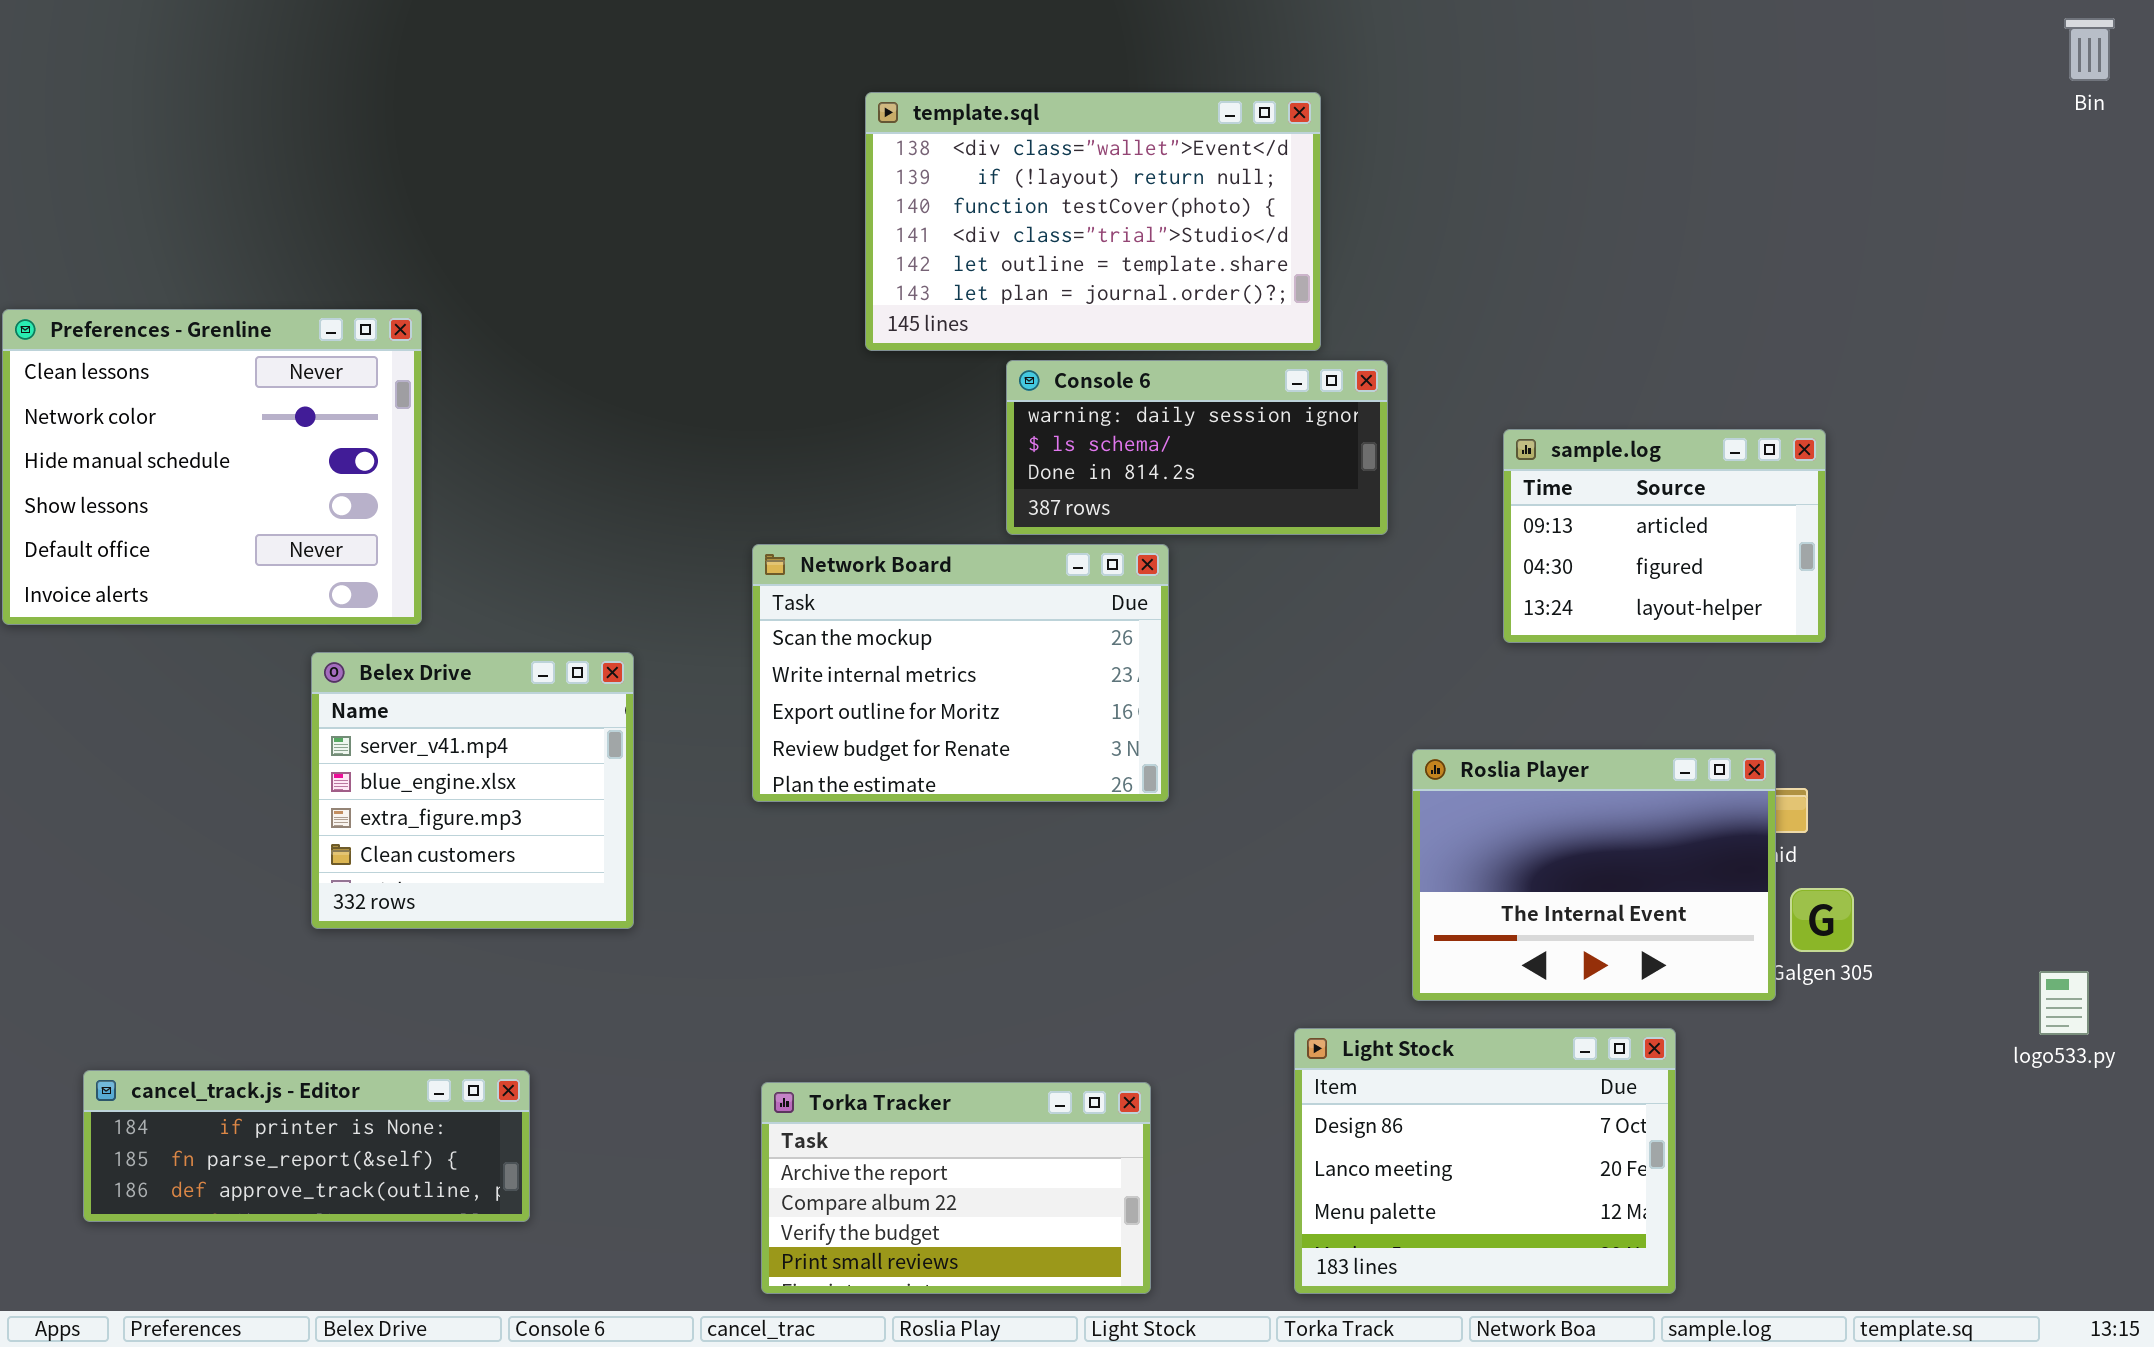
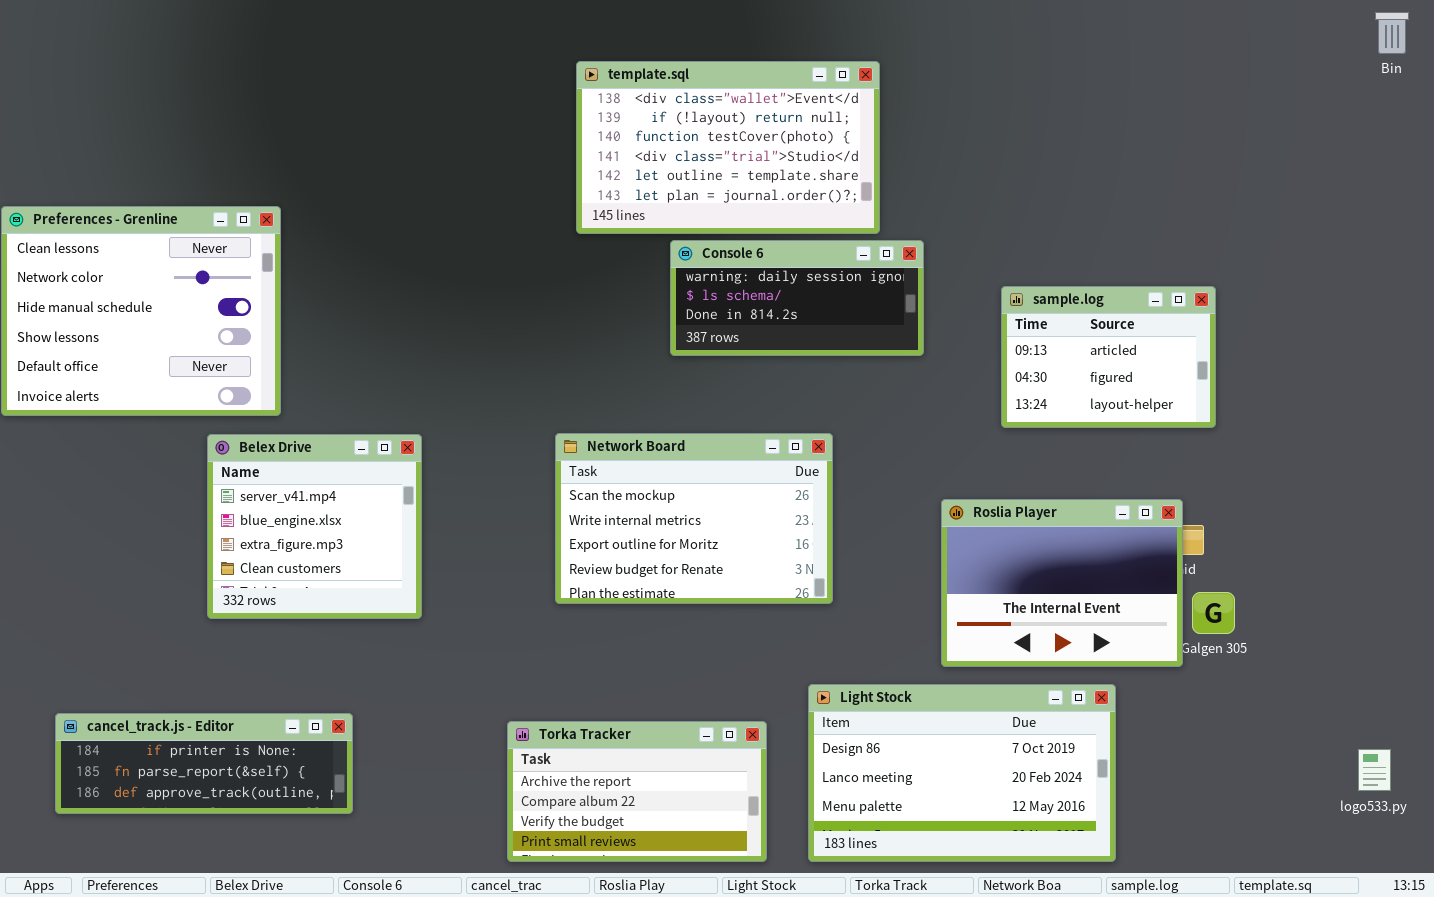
Network Board: [752,544,1169,802] -> [555,433,833,604], moved
logo533.py: [2039,971,2089,1035] -> [1358,749,1391,791], moved
Light Stock: [1294,1028,1676,1294] -> [808,684,1116,862], resized

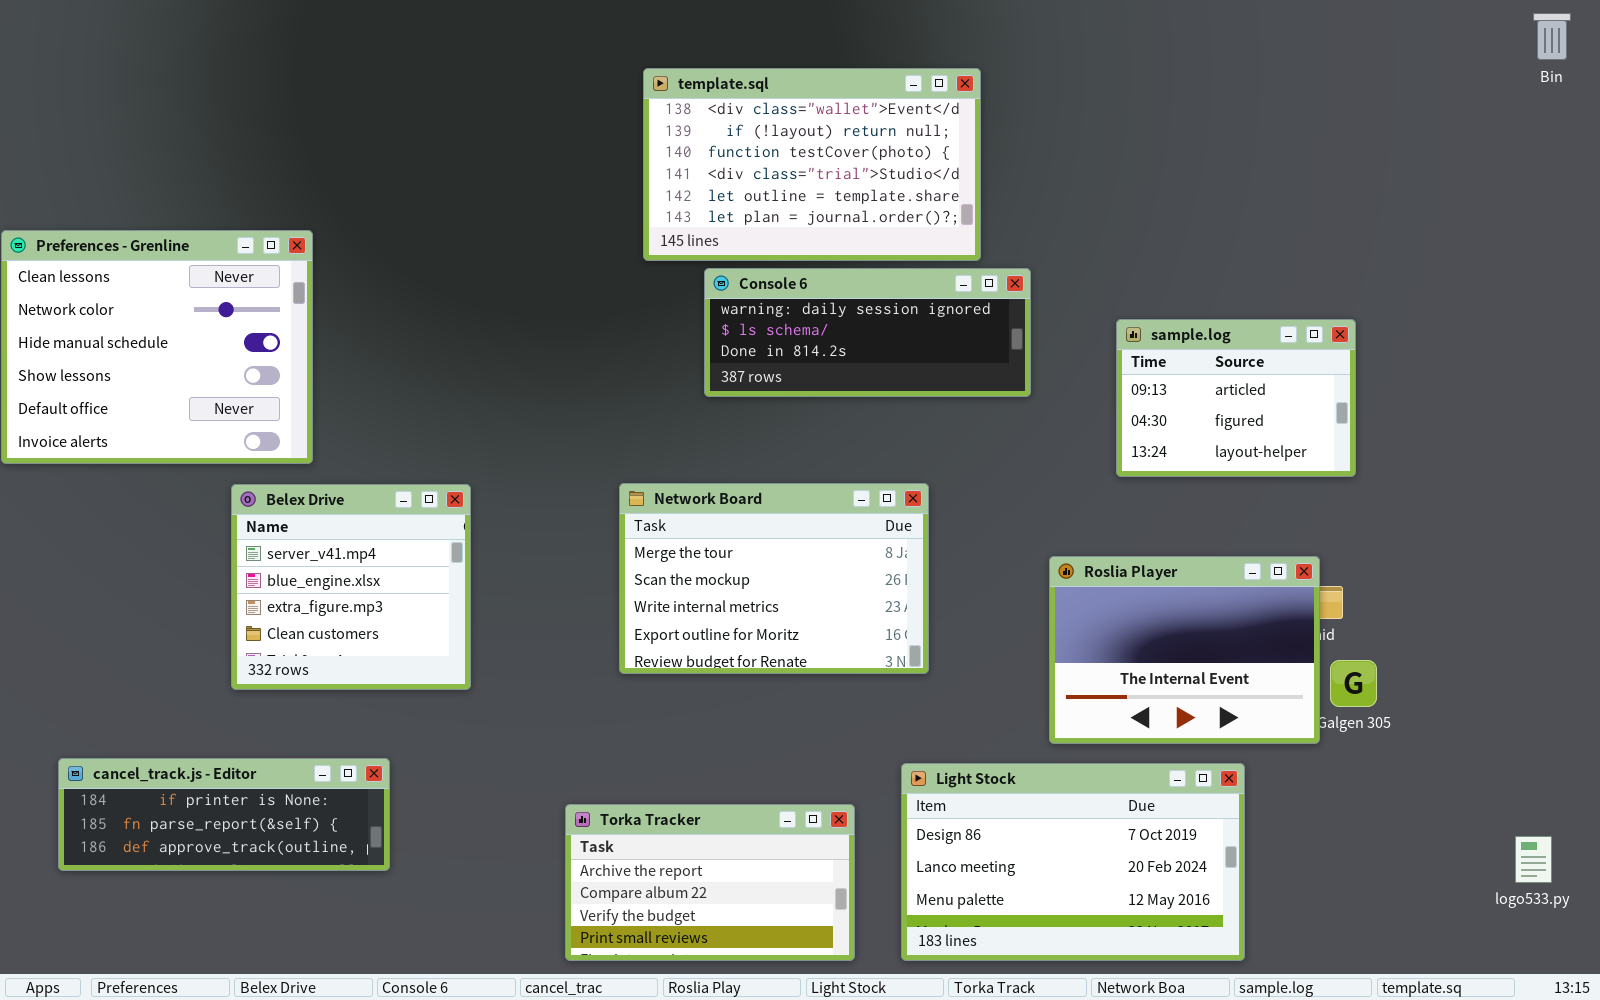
Console 6: [670,240,924,356] -> [704,268,1031,397], resized
Network Board: [555,433,833,604] -> [619,483,929,674], scrolled up 1 row
cancel_track.js - Editor: [55,713,353,814] -> [58,758,390,871], moved

